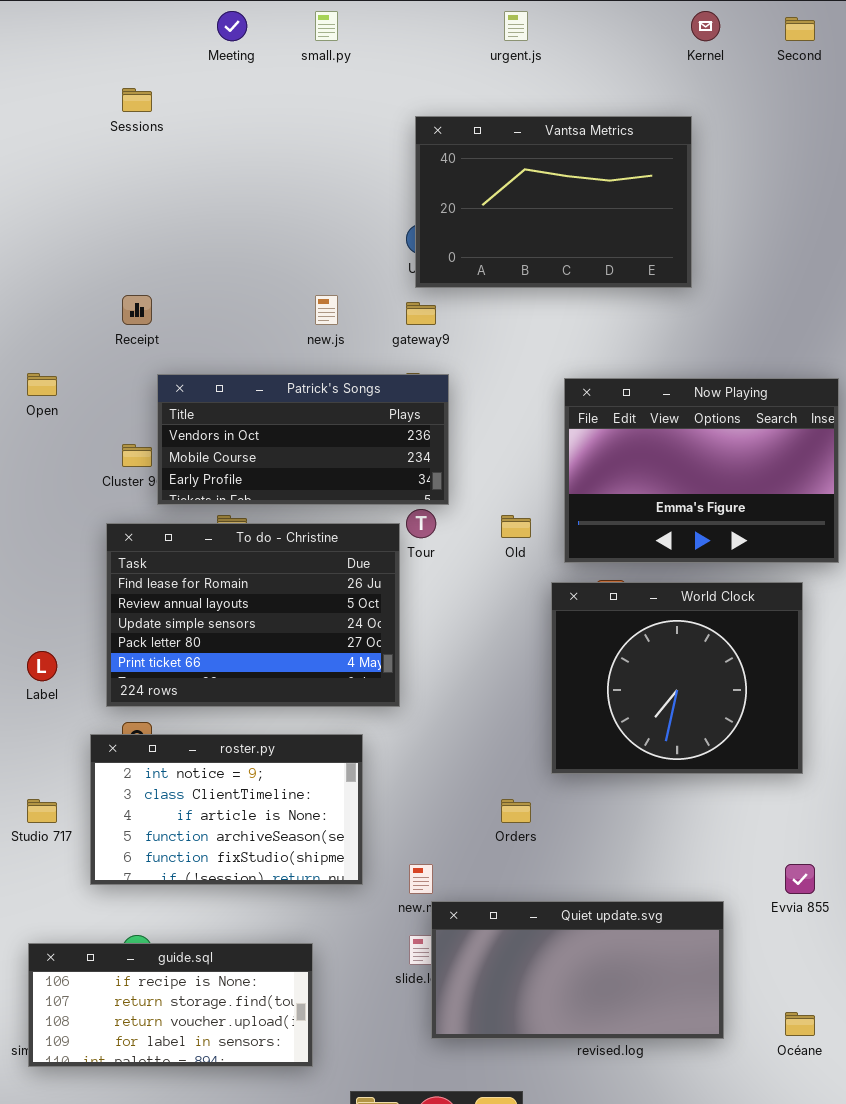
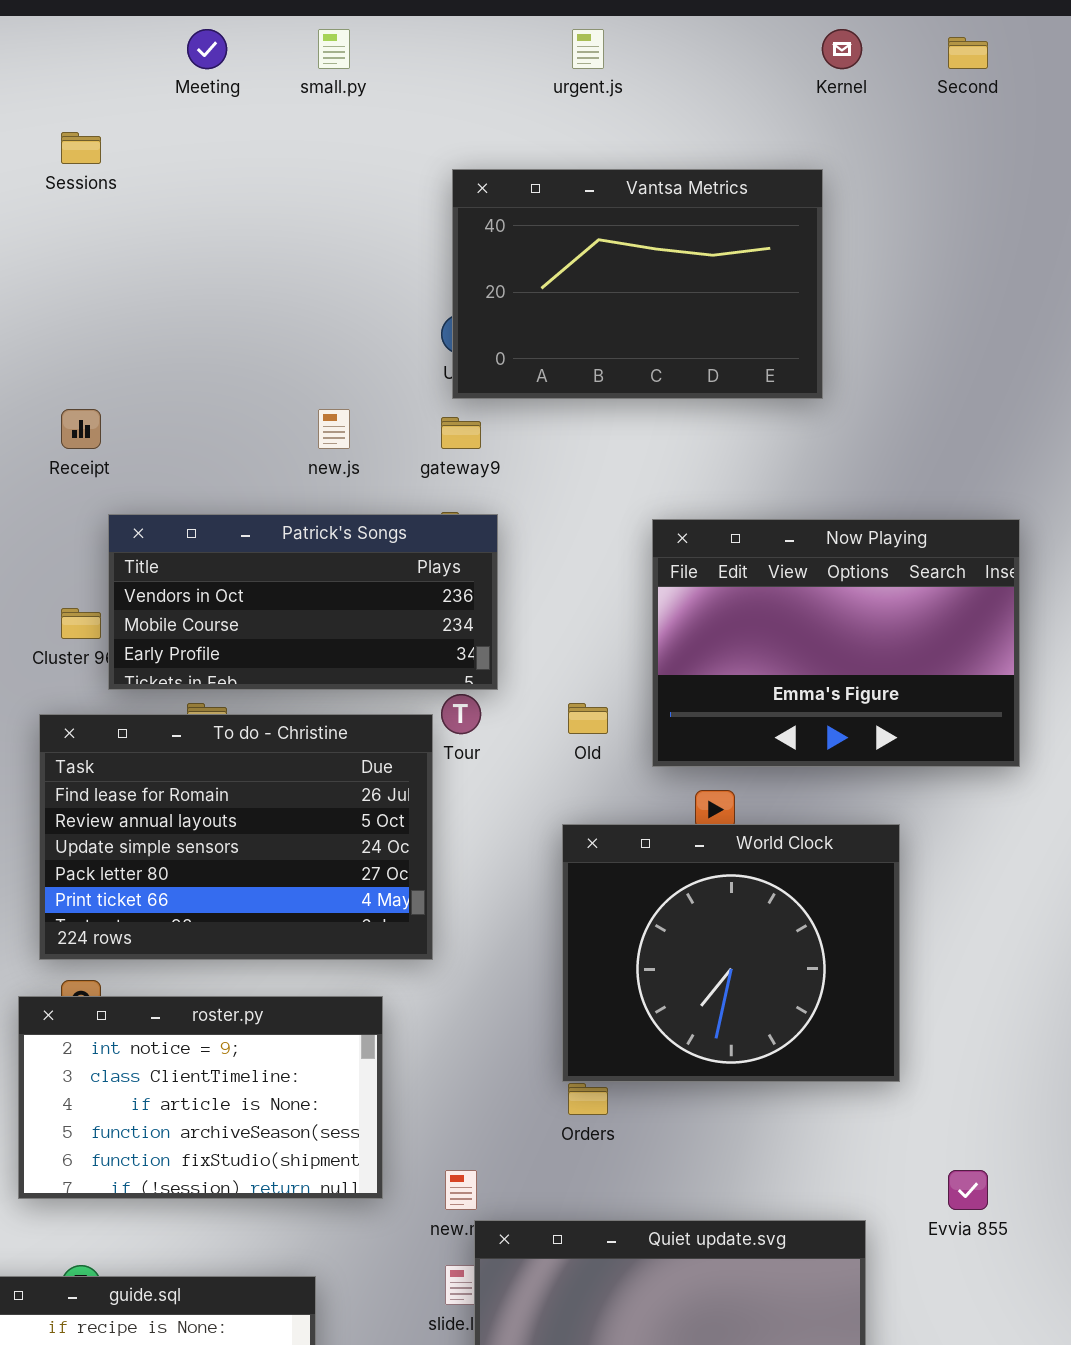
World Clock: [551,582,803,774] -> [562,824,900,1082], moved

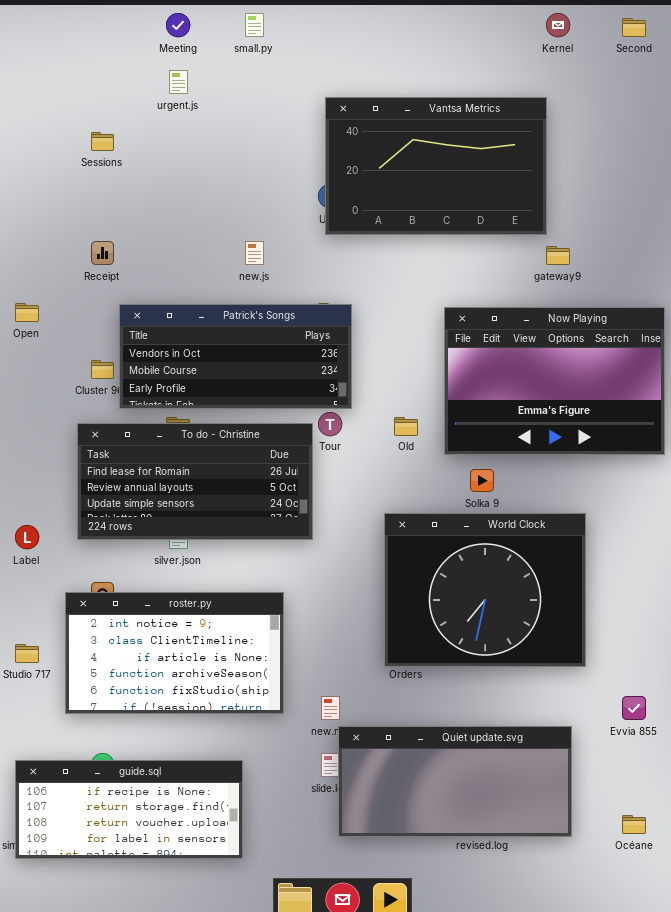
urgent.js: [572,29,604,69] -> [169,70,188,94], moved
Sessions: [61,132,101,164] -> [91,132,114,151], moved
gateway9: [441,417,481,449] -> [546,246,570,265], moved
To do - Christine: [39,714,433,960] -> [77,423,313,540], resized
World Clock: [562,824,900,1082] -> [384,513,586,667], moved

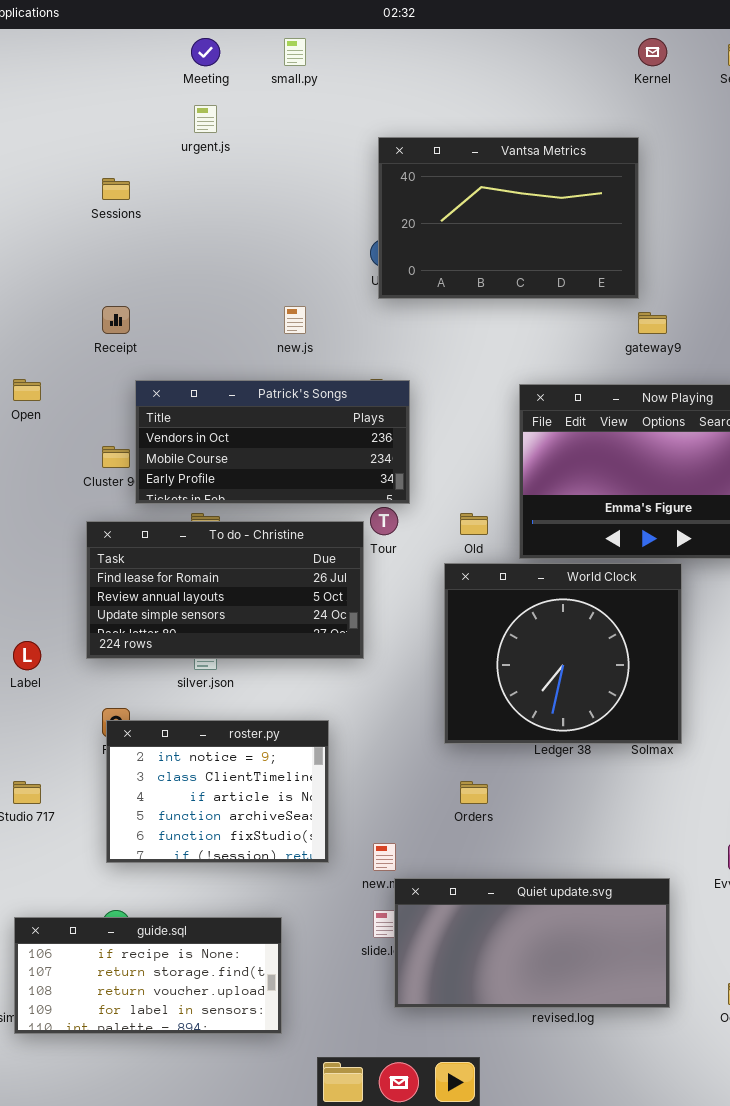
World Clock: [384,513,586,667] -> [444,563,682,744], moved
roster.py: [65,592,284,714] -> [106,720,329,863], resized

